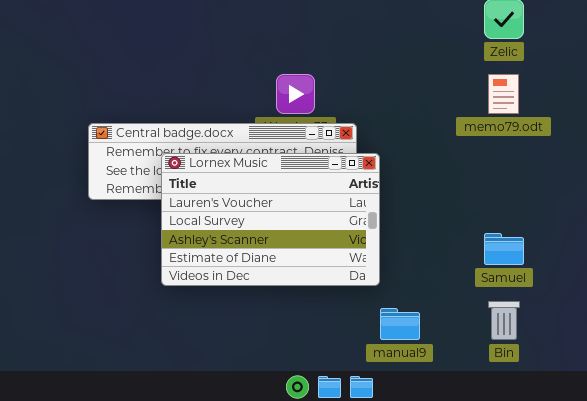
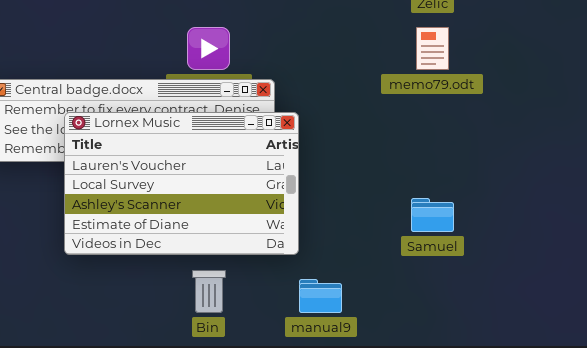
Bin: [488,301,520,340] -> [192,270,226,313], moved

